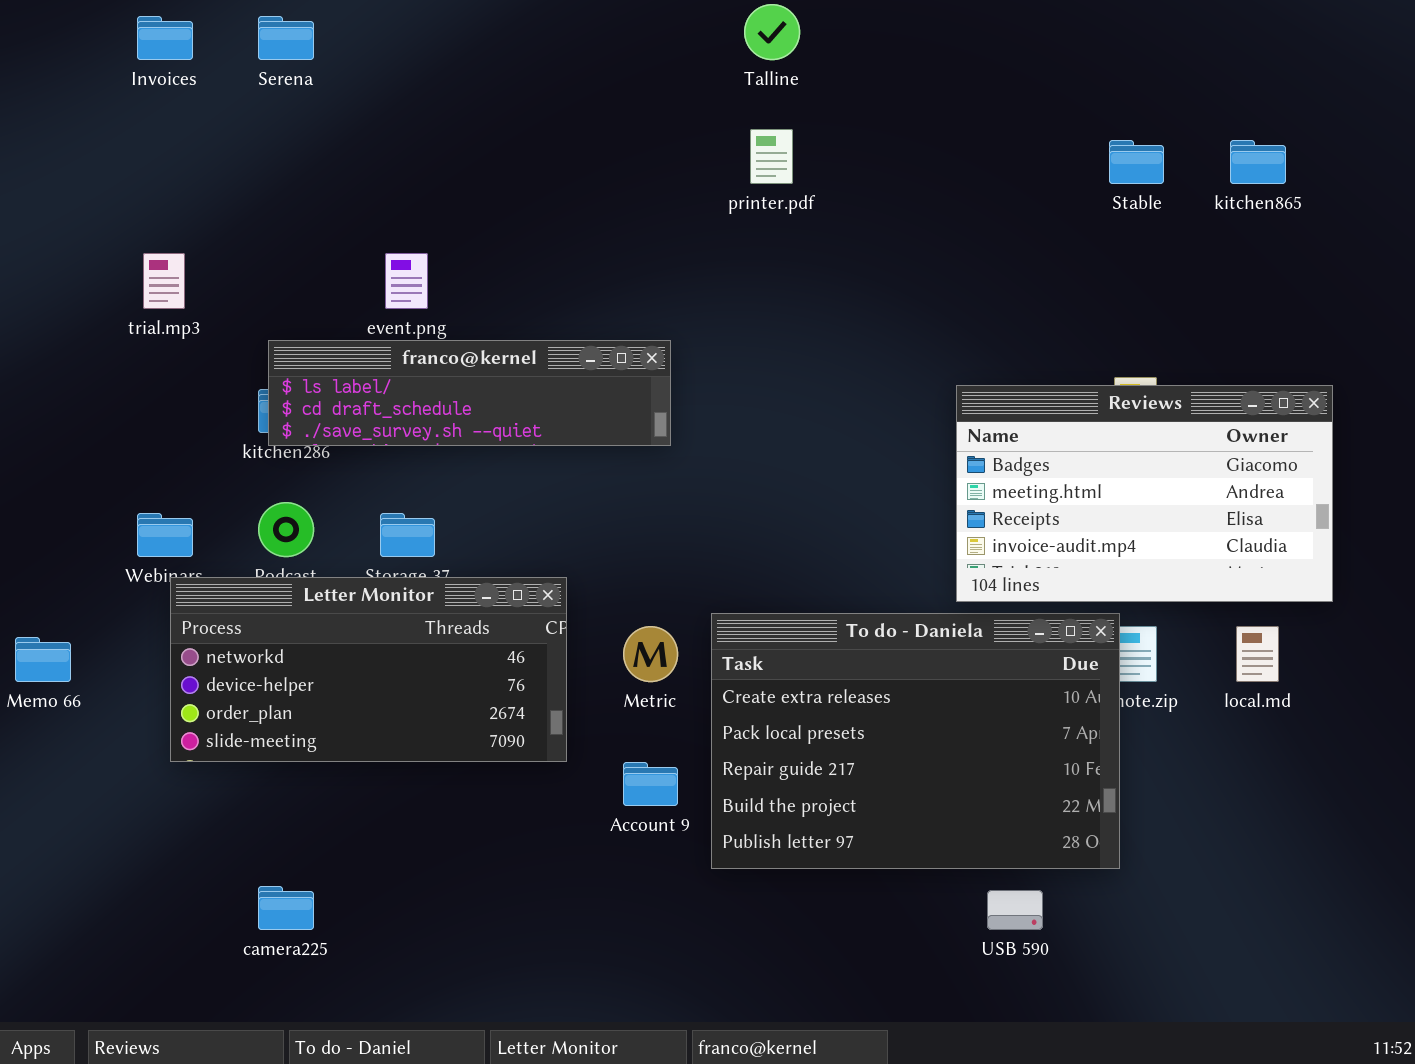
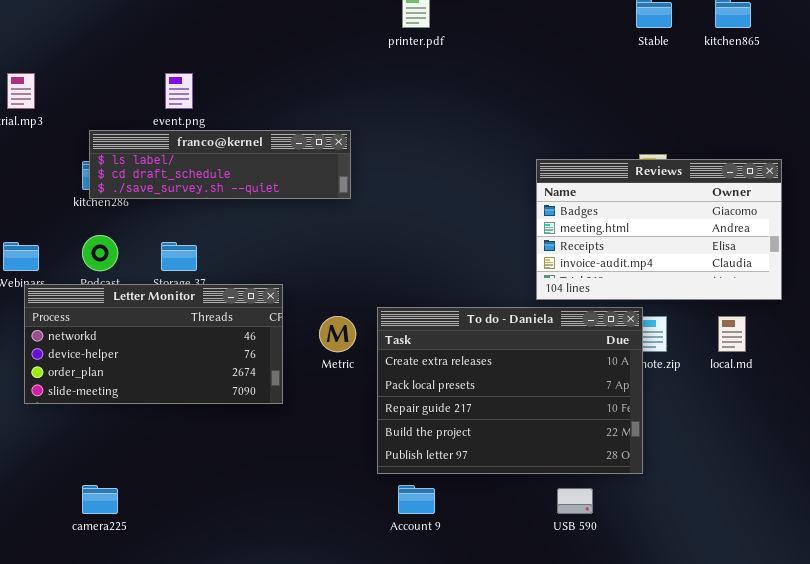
Account 9: [623,762,678,806] -> [398,485,435,514], moved

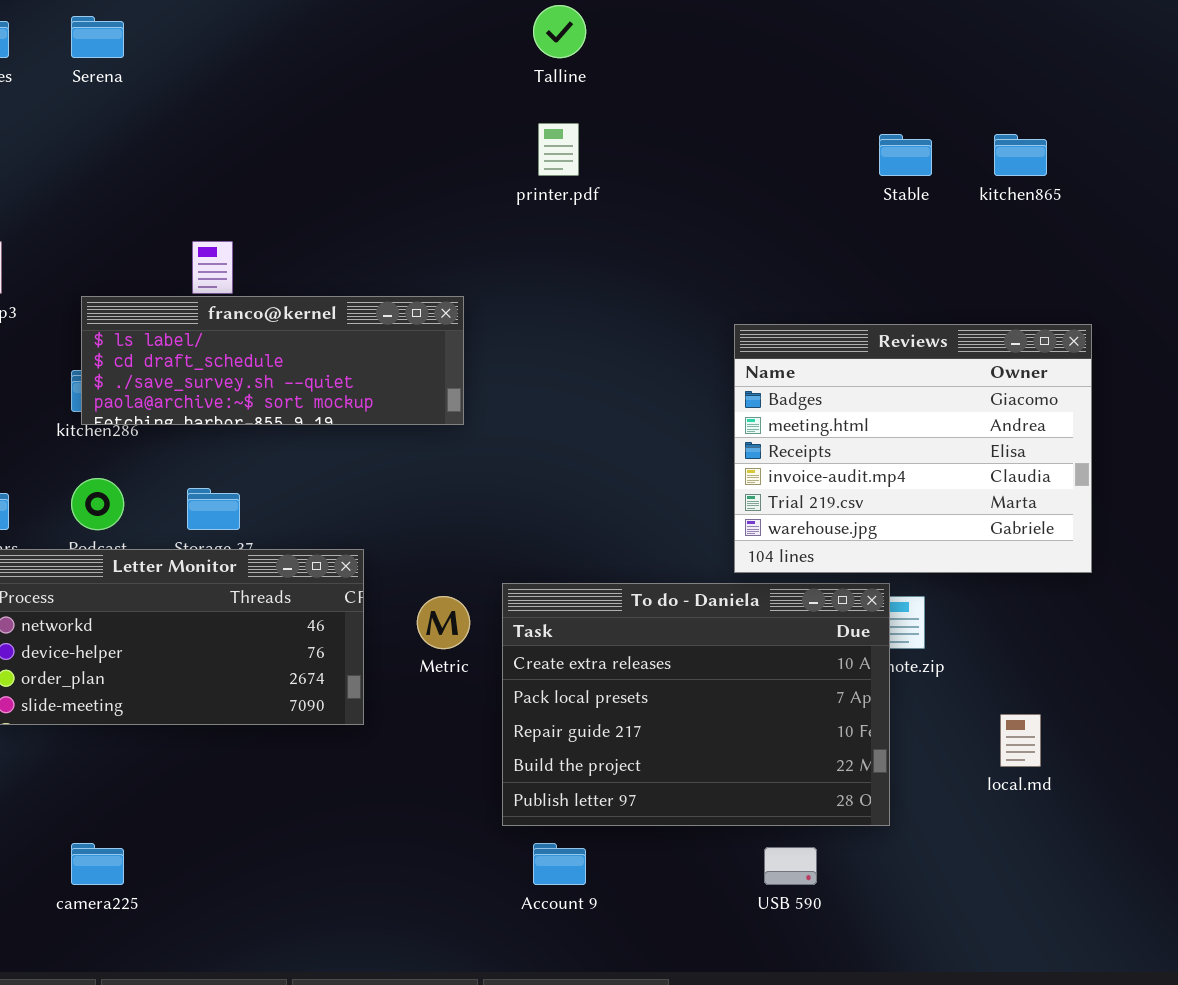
franco@kernel: [89,130,351,199] -> [81,296,464,425], resized
Reviews: [536,159,782,300] -> [734,324,1092,573], resized
local.md: [718,316,746,352] -> [1000,714,1041,767], moved

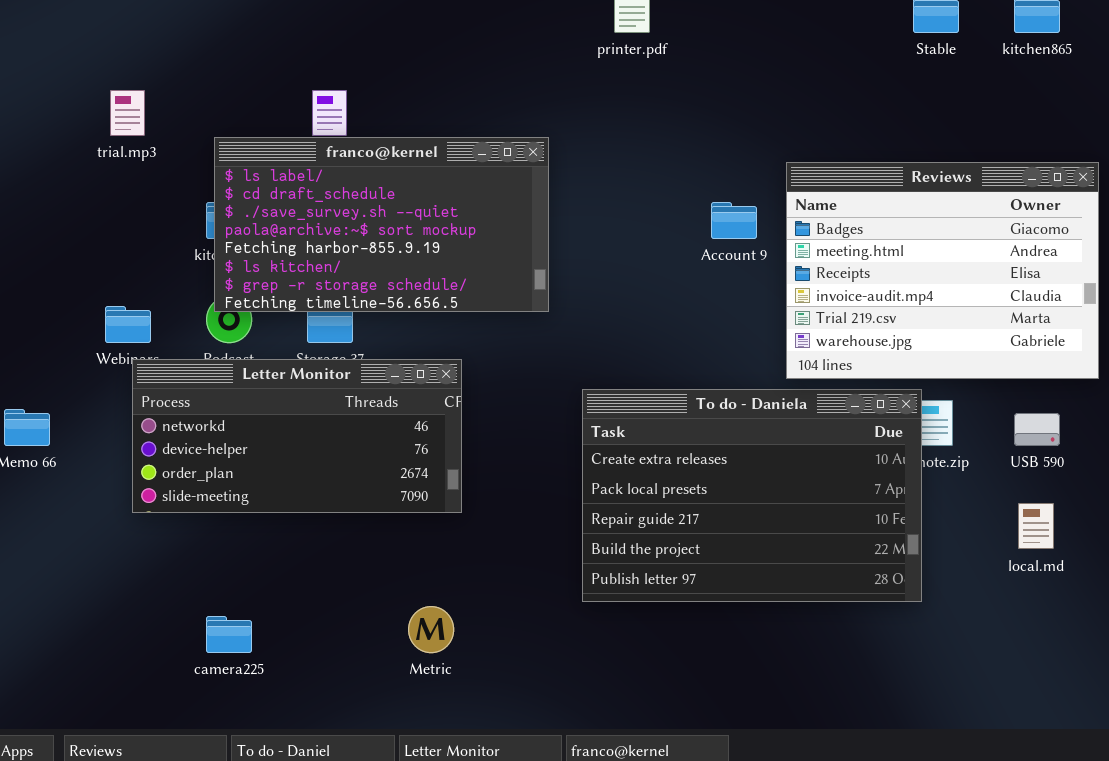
franco@kernel: [81,296,464,425] -> [214,137,549,312], resized
Metric: [417,596,470,649] -> [408,606,454,653], moved
Account 9: [533,843,586,885] -> [711,202,757,239], moved
USB 590: [764,847,817,885] -> [1014,413,1060,446], moved

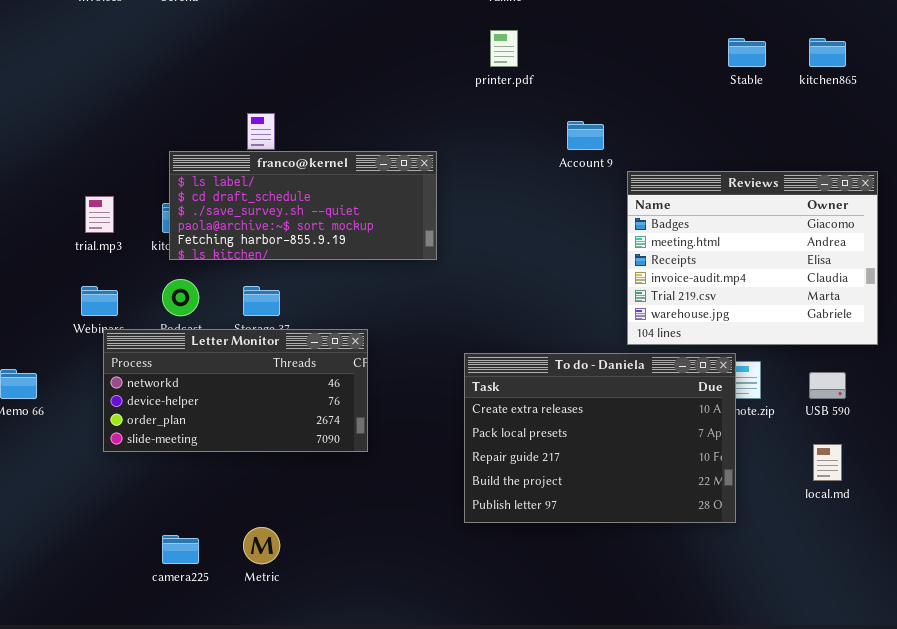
trial.mp3: [110,90,145,136] -> [85,196,114,233], moved
franco@kernel: [214,137,549,312] -> [169,151,437,260], resized
Account 9: [711,202,757,239] -> [567,121,604,150], moved
Metric: [408,606,454,653] -> [243,527,280,564], moved

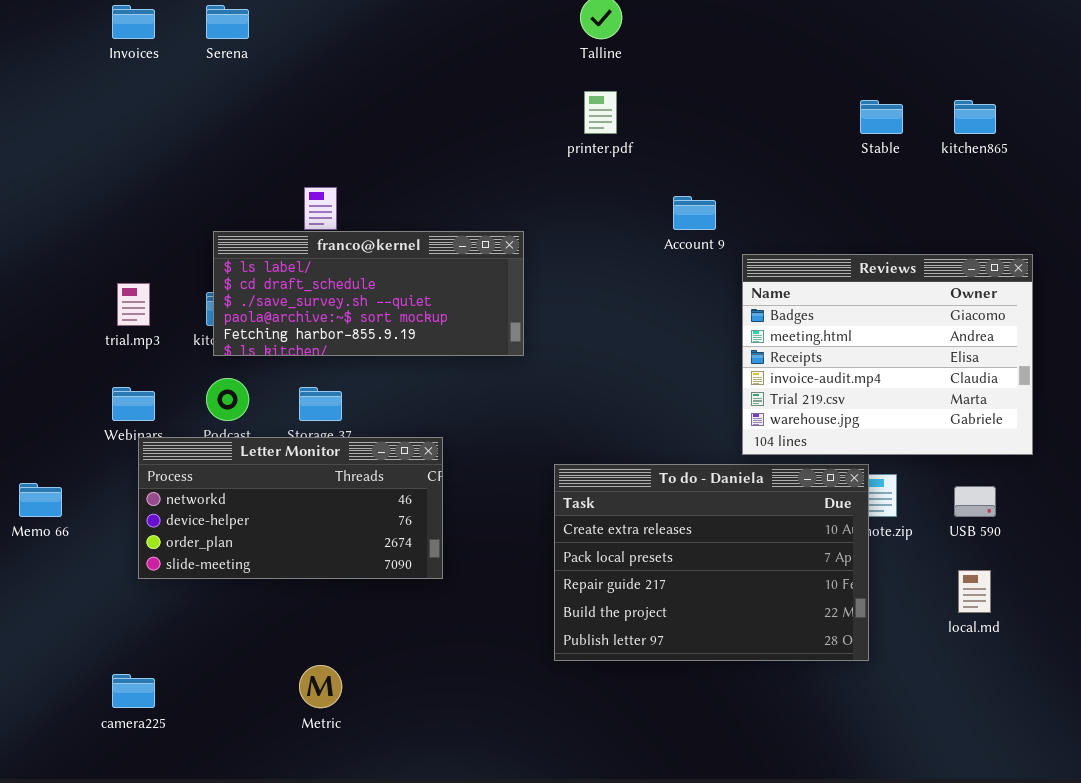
camera225: [162,535,199,564] -> [112,674,155,708], moved

